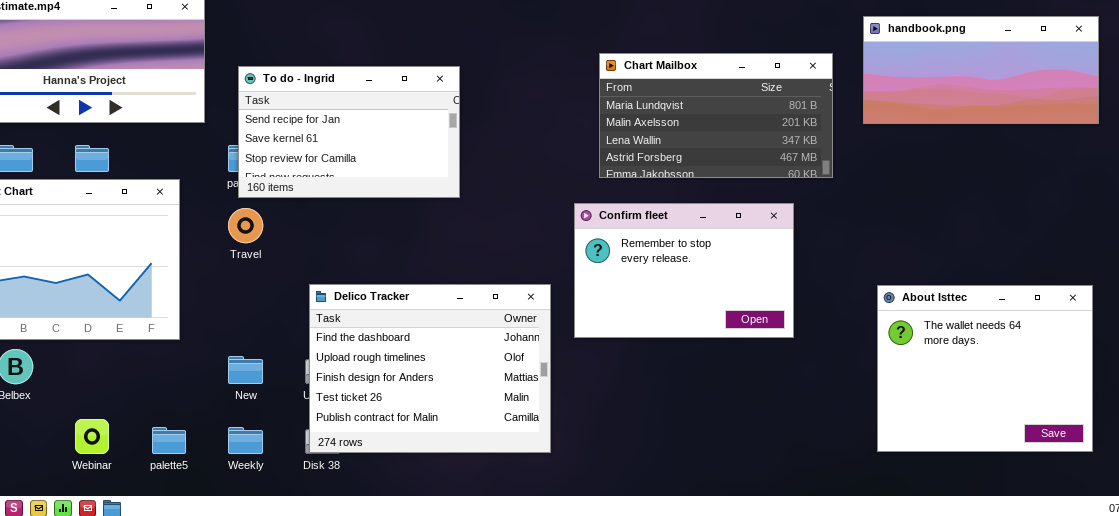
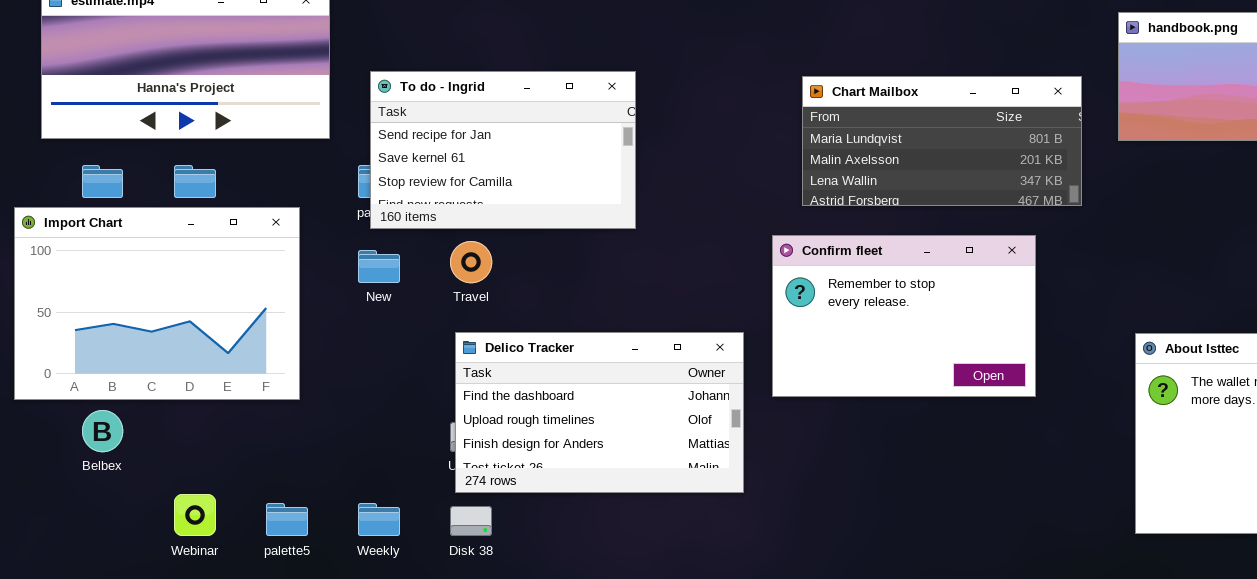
Chart Mailbox: [599,53,833,178] -> [802,76,1082,206], resized
Travel: [228,208,263,243] -> [450,241,492,283], moved
Delico Tracker: [309,284,551,453] -> [455,332,744,493], resized
New: [228,356,263,384] -> [358,250,400,283], moved

